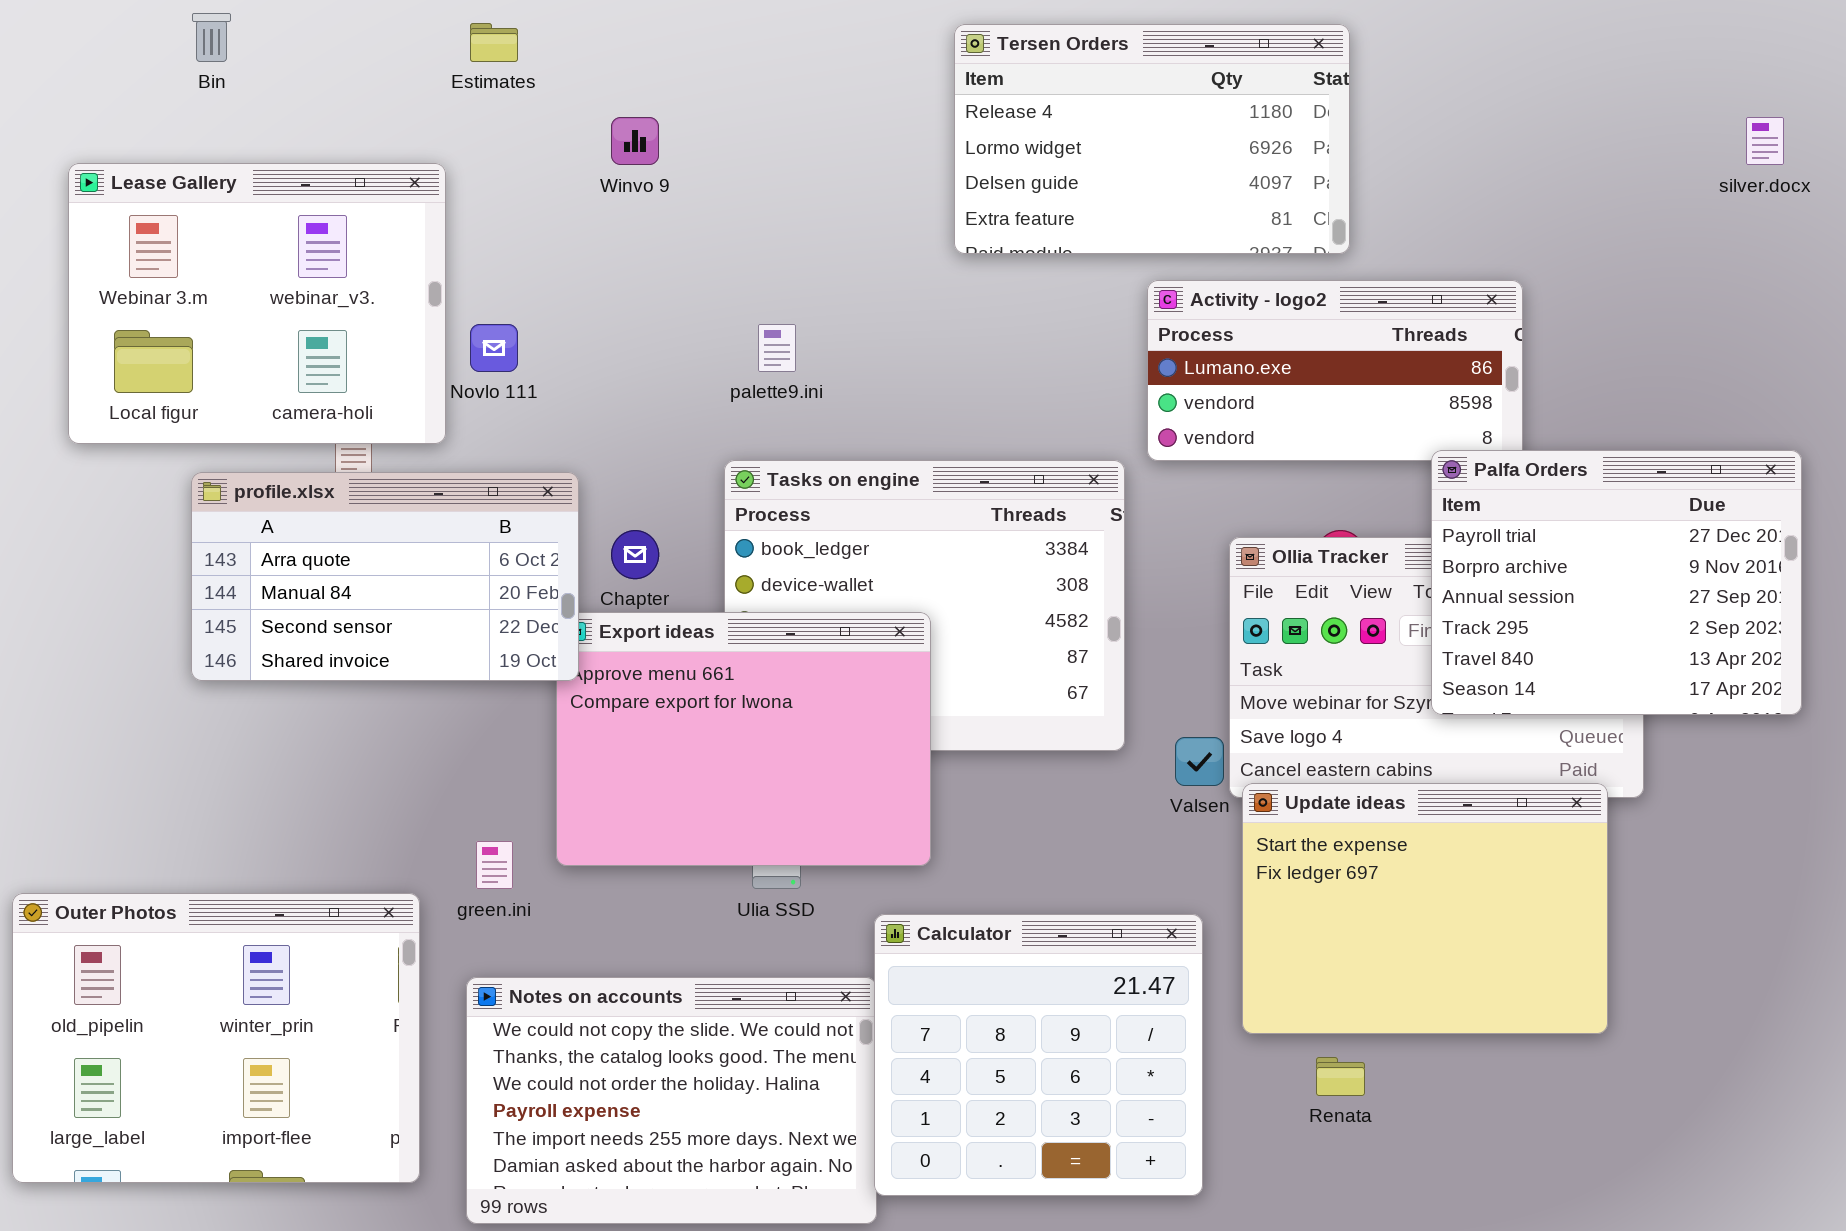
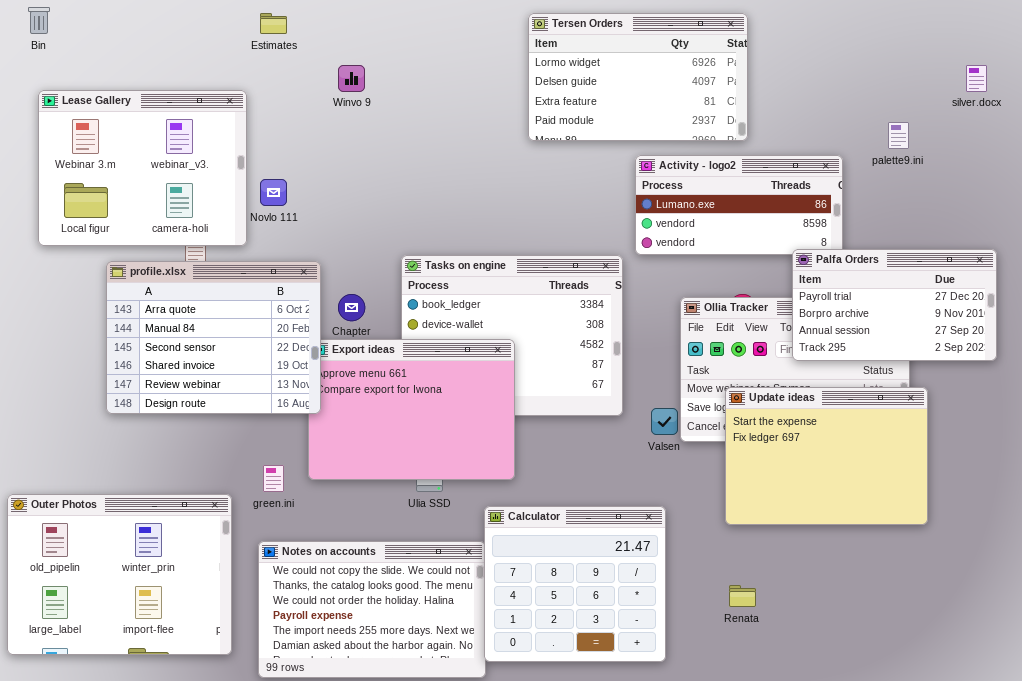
Bin: [192,13,231,62] -> [28,7,50,34], moved
Tersen Orders: [954,24,1350,254] -> [528,13,748,141], scrolled down 1 row
palette9.ini: [758,324,796,372] -> [888,122,909,149], moved
Palfa Orders: [1431,450,1802,715] -> [792,249,997,361], resized
profile.xlsx: [191,472,579,681] -> [106,261,321,414], resized
Update ideas: [1242,783,1608,1034] -> [725,387,928,525], moved

